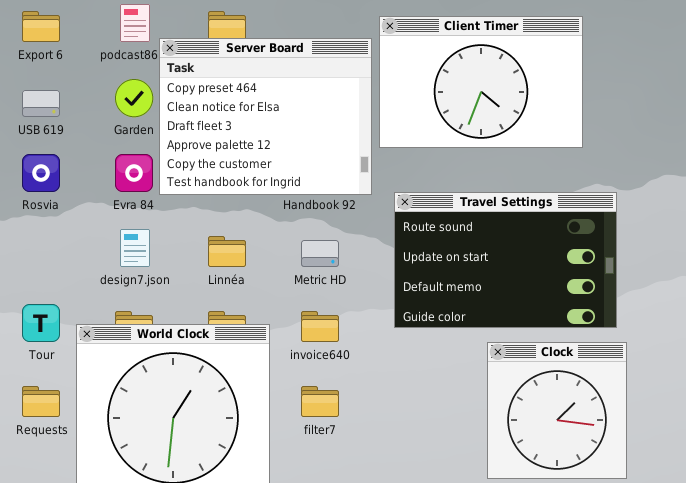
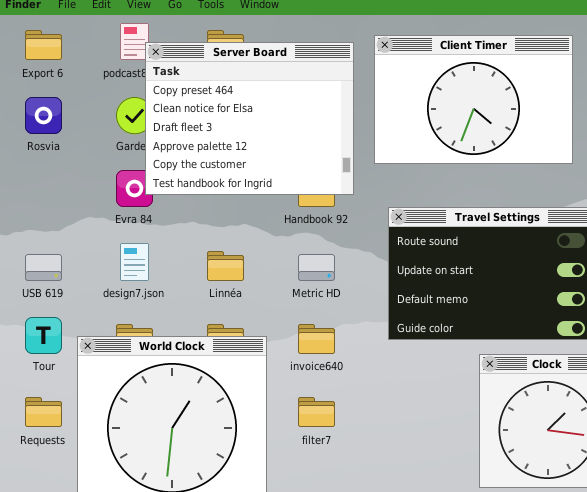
Server Board: [159,38,372,195] -> [145,42,354,195], moved
USB 619: [22,90,60,117] -> [25,254,62,281], moved
Rosvia: [22,154,60,192] -> [25,97,62,134], moved

